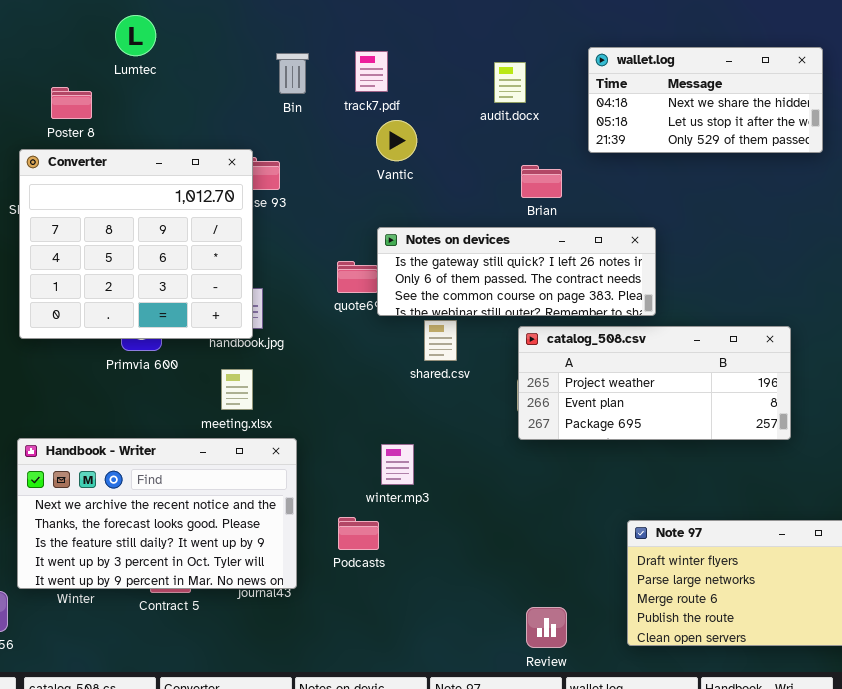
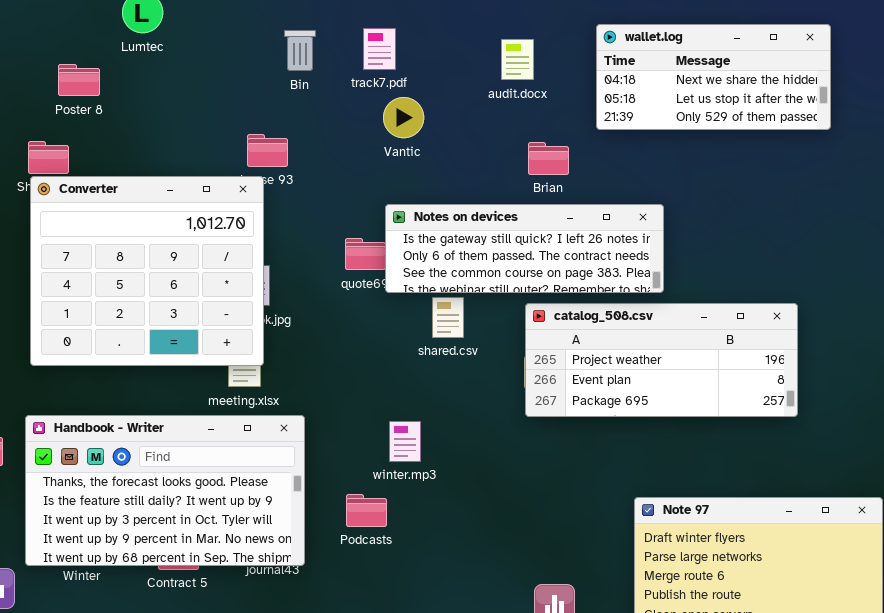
Converter: [19,149,253,339] -> [30,176,264,366], moved
Handbook - Writer: [17,438,297,589] -> [25,415,305,566], scrolled down 1 row

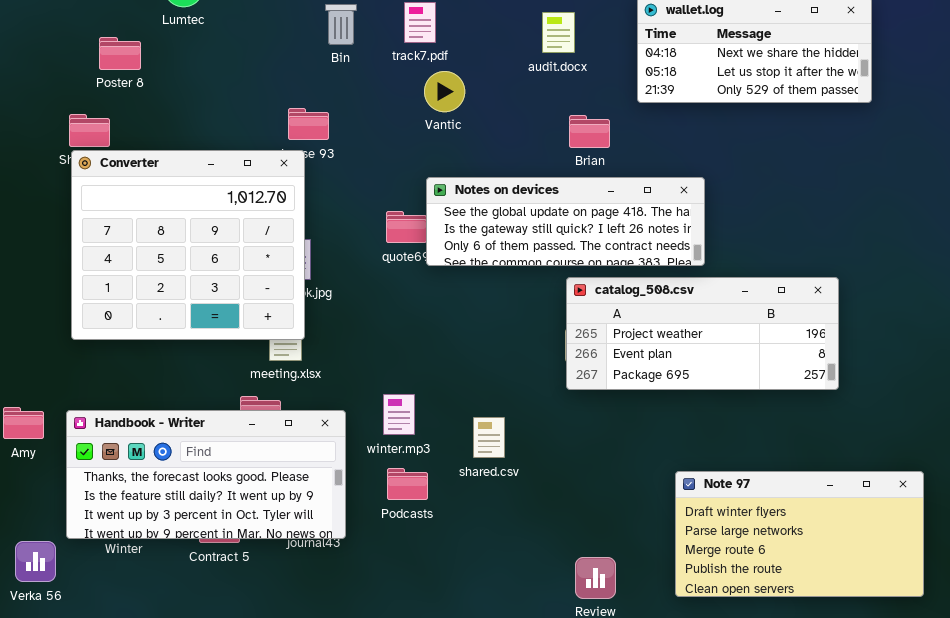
Notes on devices: [385,204,664,293] -> [426,177,705,266], scrolled up 1 row
shared.csv: [432,297,464,338] -> [473,417,505,458], moved
Handbook - Writer: [25,415,305,566] -> [66,410,346,539], resized
winter.mp3: [389,421,421,462] -> [383,394,415,435], moved

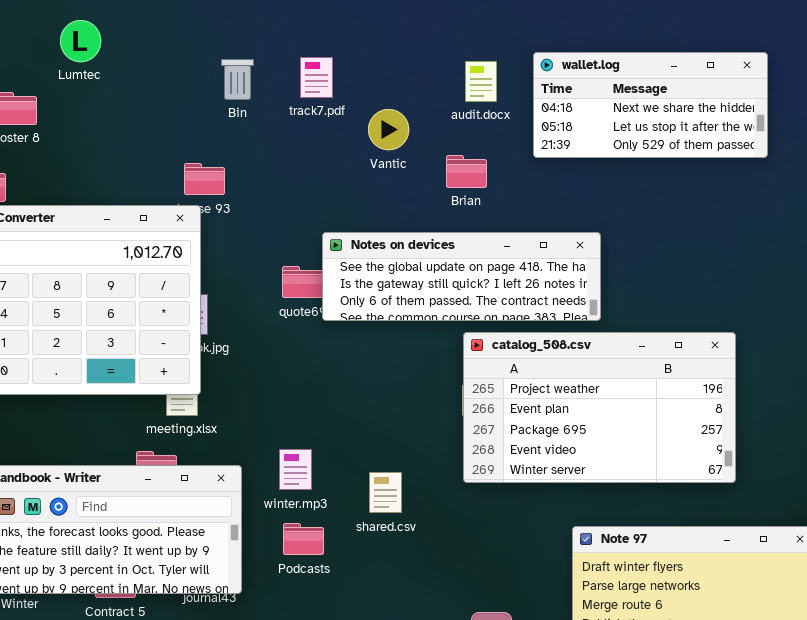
audit.docx: [542,12,575,53] -> [465,61,497,102], moved
Vantic: [424,71,465,112] -> [368,109,409,150], moved
Brian: [569,115,610,148] -> [446,155,487,188], moved
catalog_508.csv: [566,277,839,390] -> [463,332,736,483], resized

